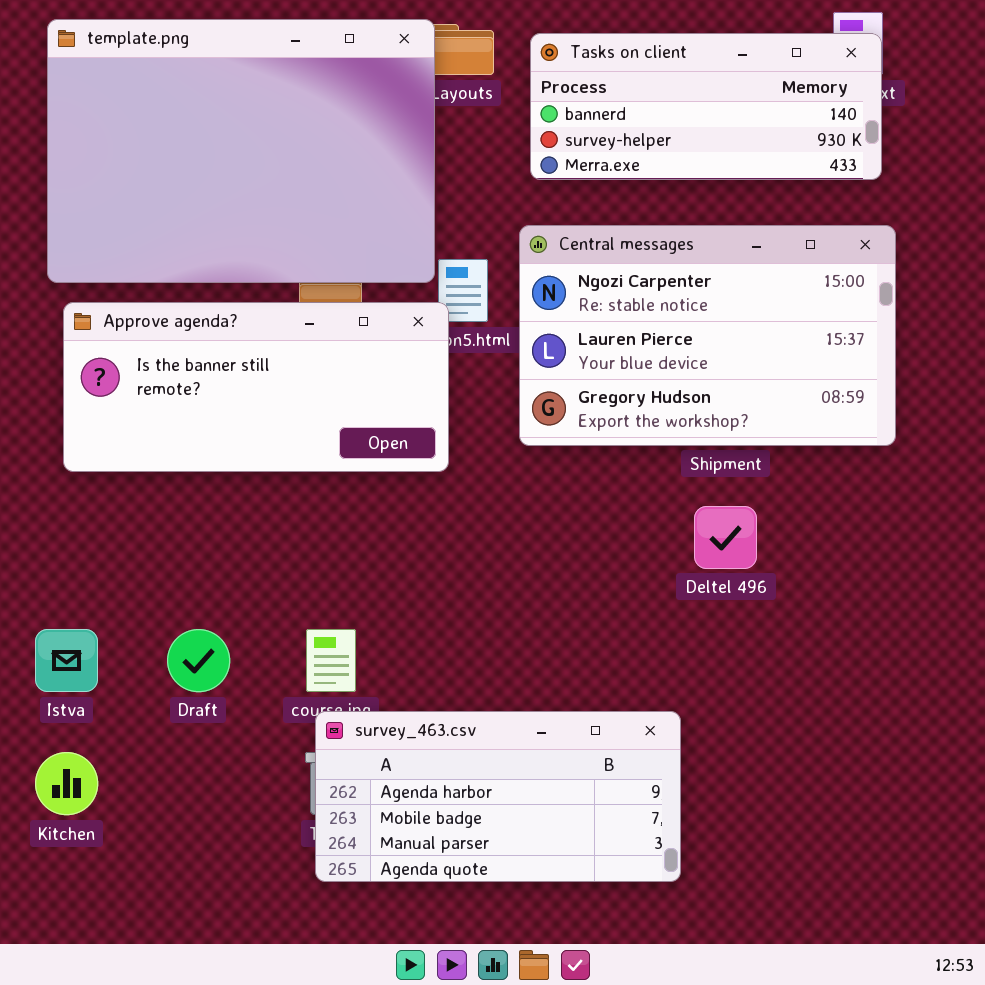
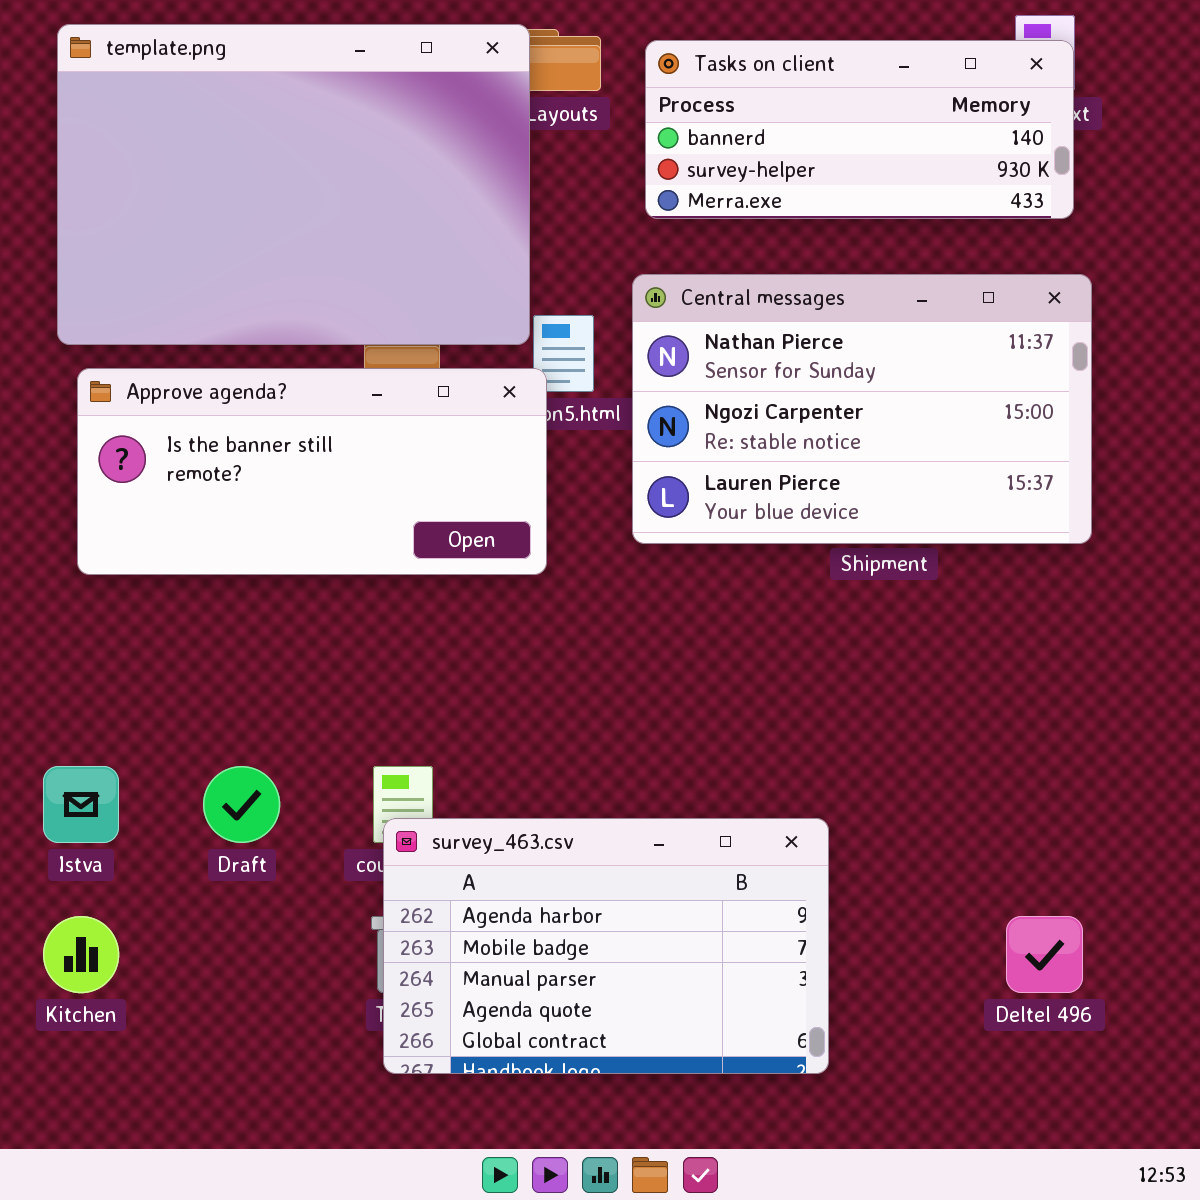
Central messages: [519,225,896,446] -> [632,274,1092,544], scrolled up 1 row
Deltel 496: [694,506,757,569] -> [1006,916,1083,993], moved
survey_463.csv: [315,711,681,882] -> [383,818,829,1074], resized

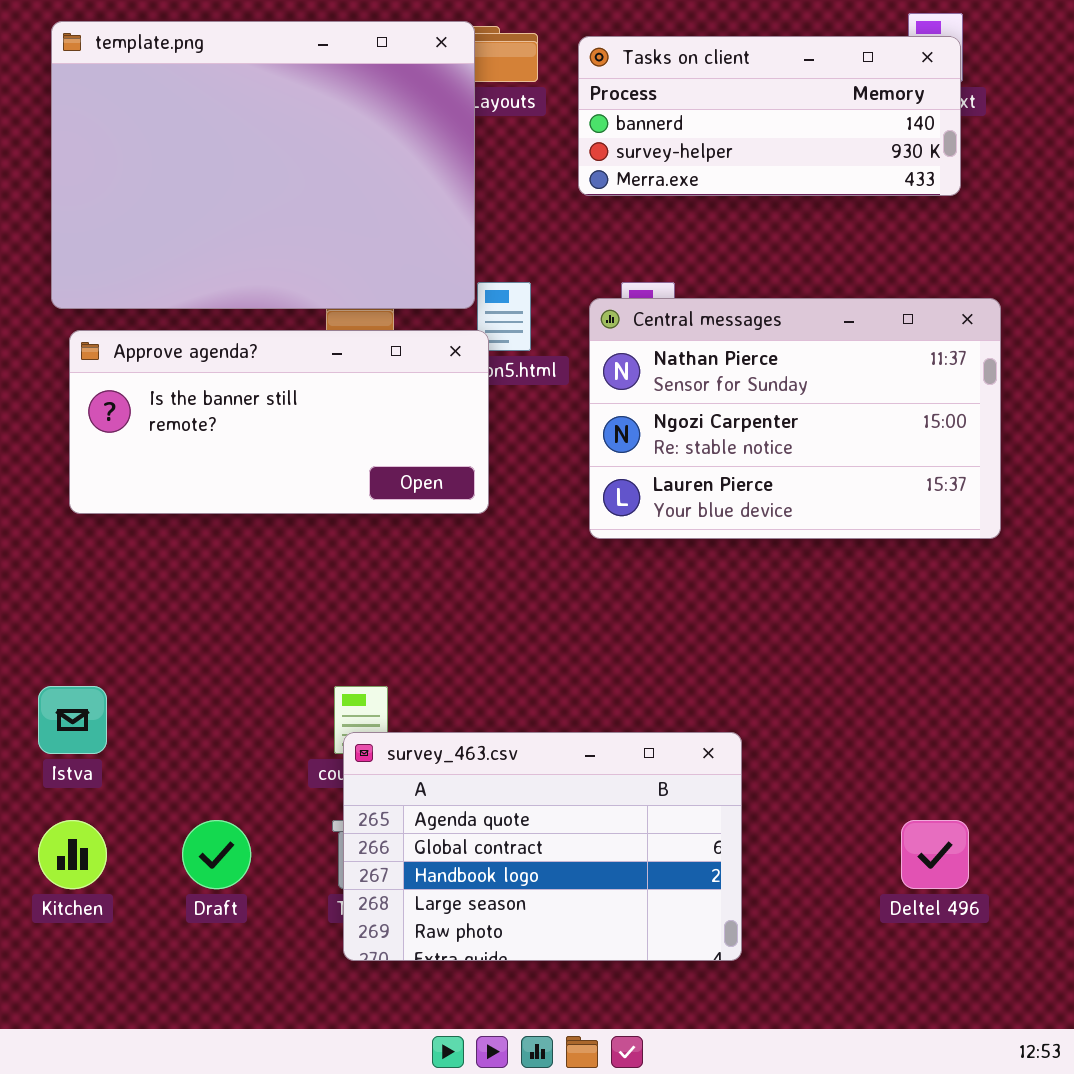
Central messages: [632,274,1092,544] -> [589,298,1001,539], moved
Draft: [203,766,280,843] -> [182,820,251,889], moved
survey_463.csv: [383,818,829,1074] -> [343,732,742,961], scrolled down 3 rows

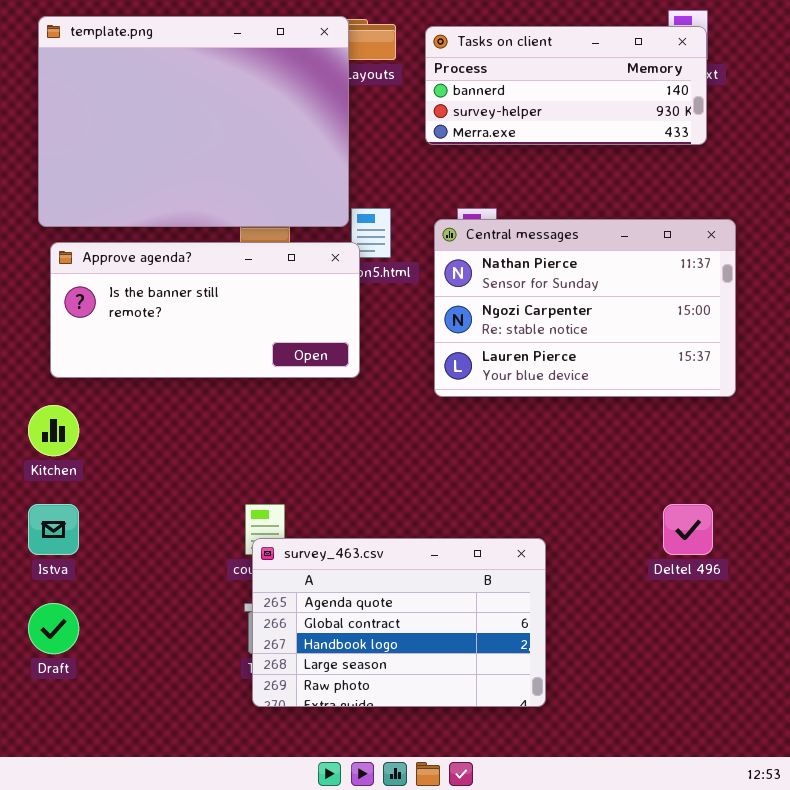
Kitchen: [38,820,107,889] -> [28,405,79,456], moved
Draft: [182,820,251,889] -> [28,603,79,654], moved
Deltel 496: [901,820,969,889] -> [663,504,713,555], moved

